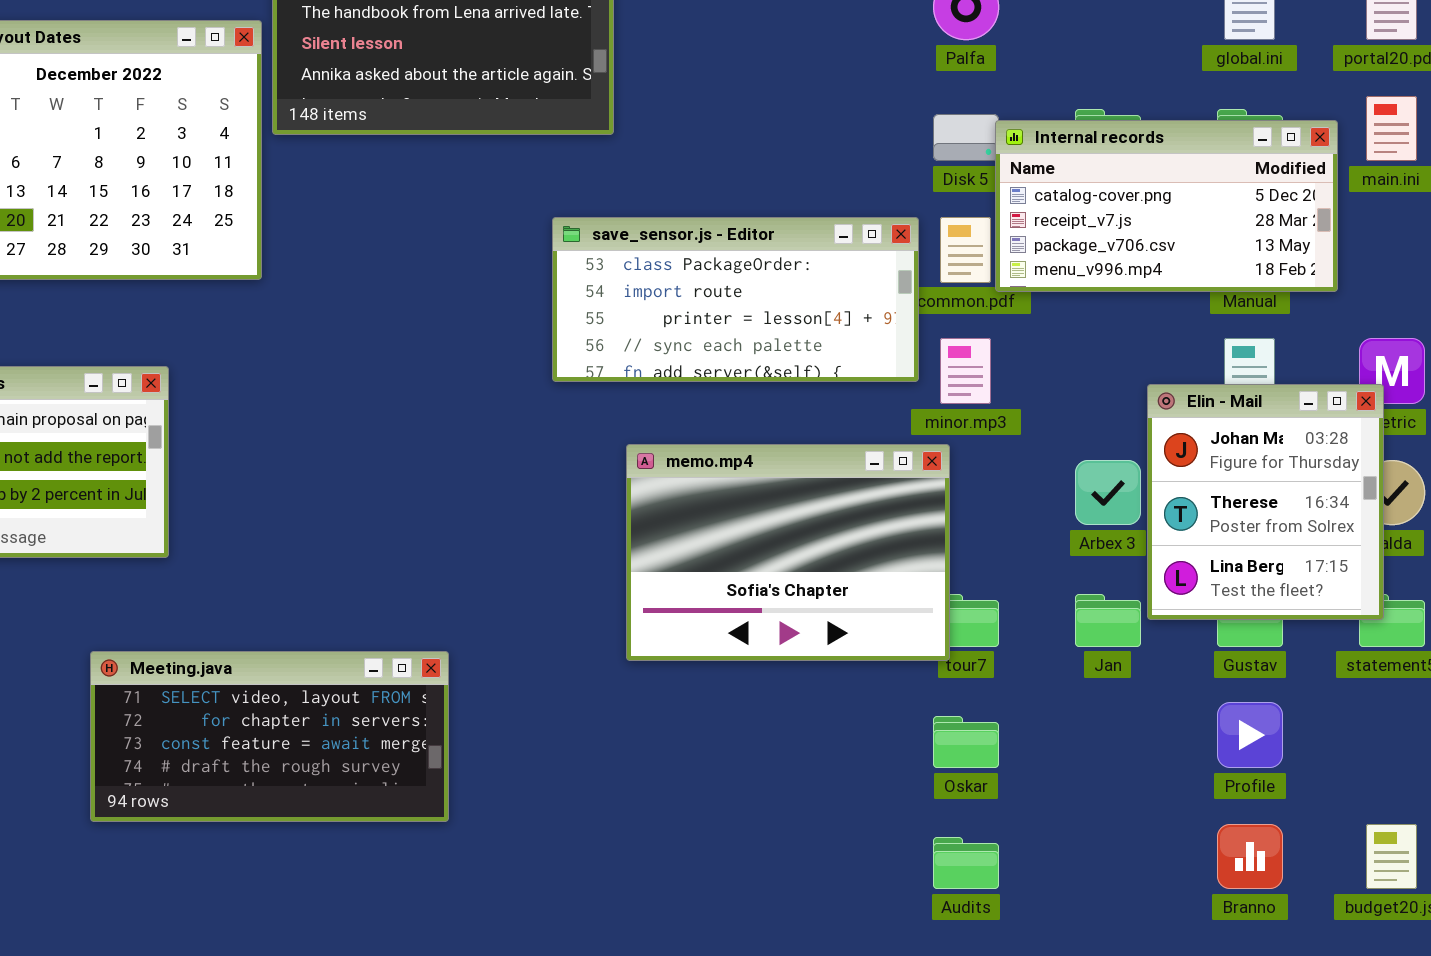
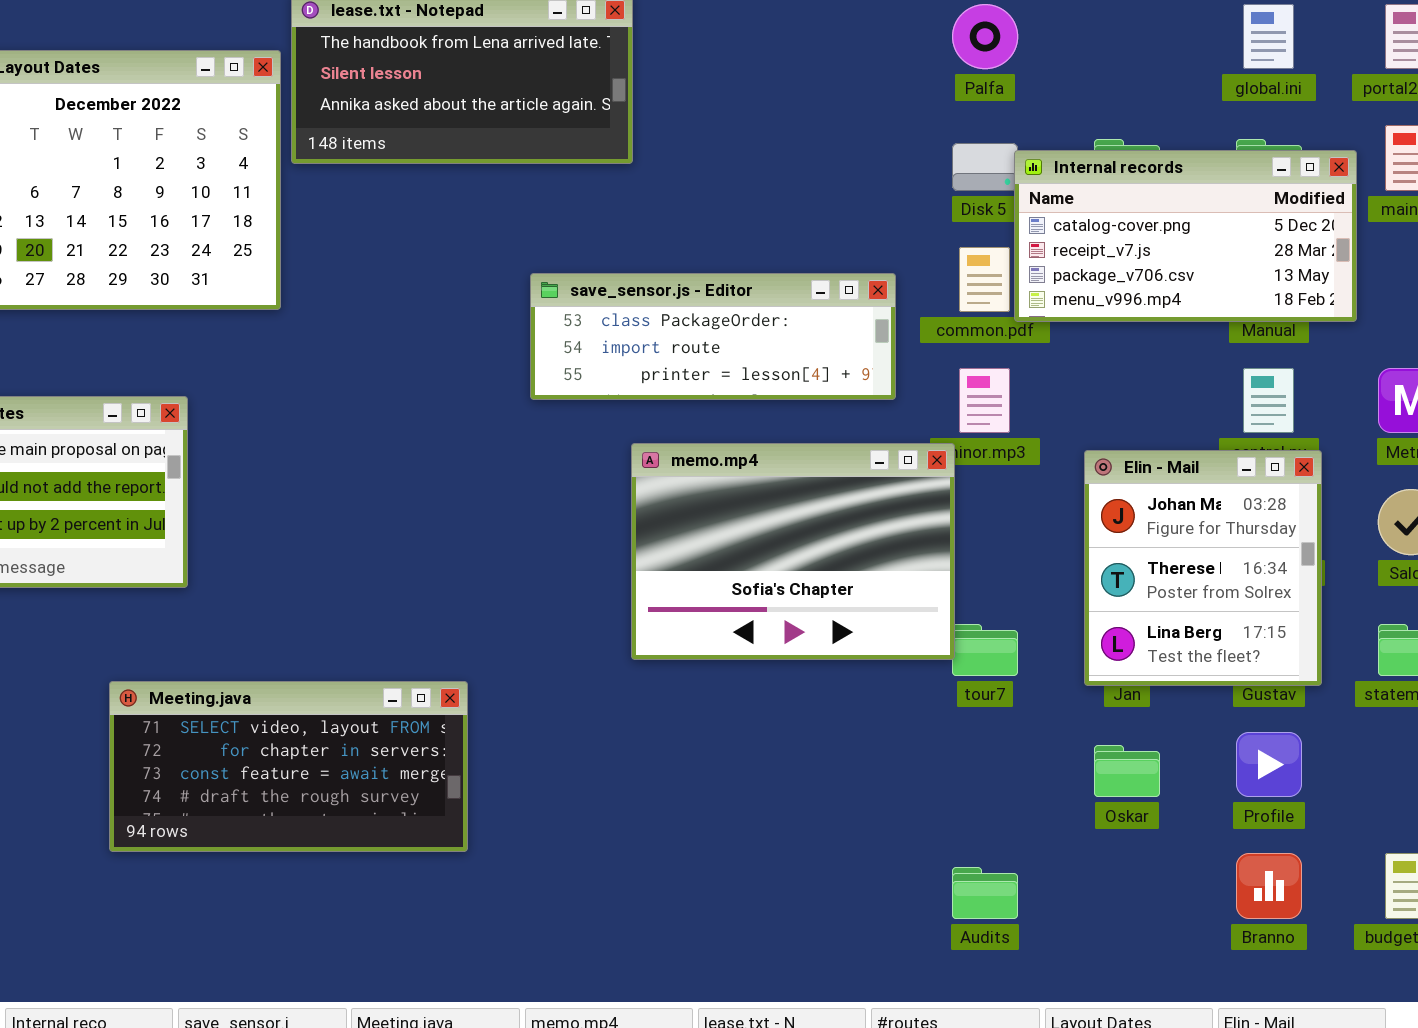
save_sensor.js - Editor: [552,217,919,382] -> [530,273,896,400], moved, resized
Elin - Mail: [1147,384,1384,620] -> [1084,450,1322,686], moved
memo.mp4: [626,444,950,661] -> [631,443,955,660], moved
Oskar: [933,716,999,768] -> [1094,745,1160,797], moved

